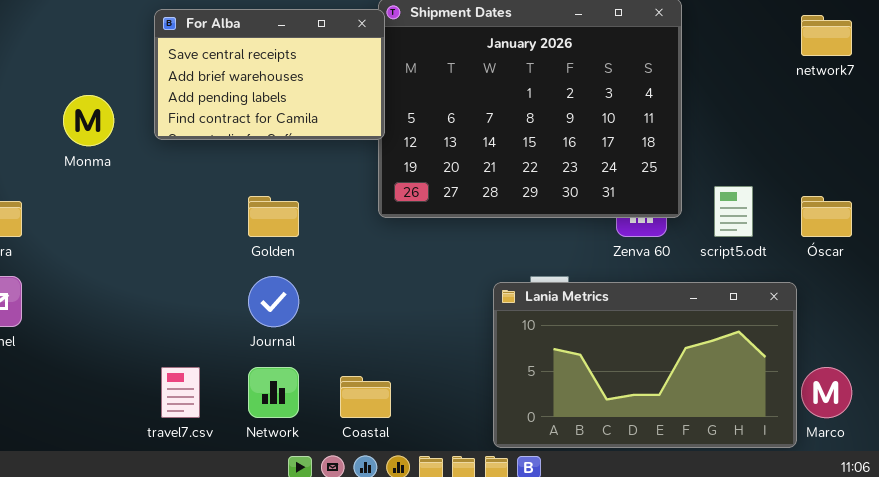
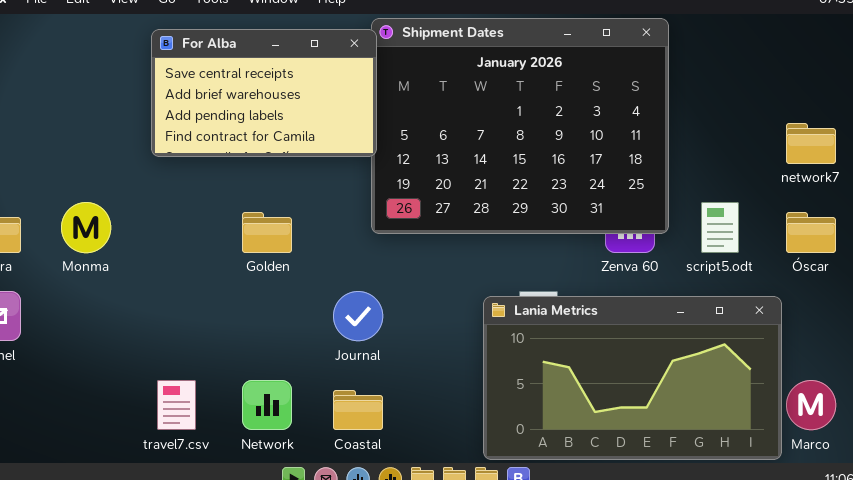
network7: [801,15,852,56] -> [786,123,836,164], moved
Monma: [63,95,114,146] -> [61,202,111,253], moved
Journal: [248,276,299,327] -> [333,291,383,341], moved

